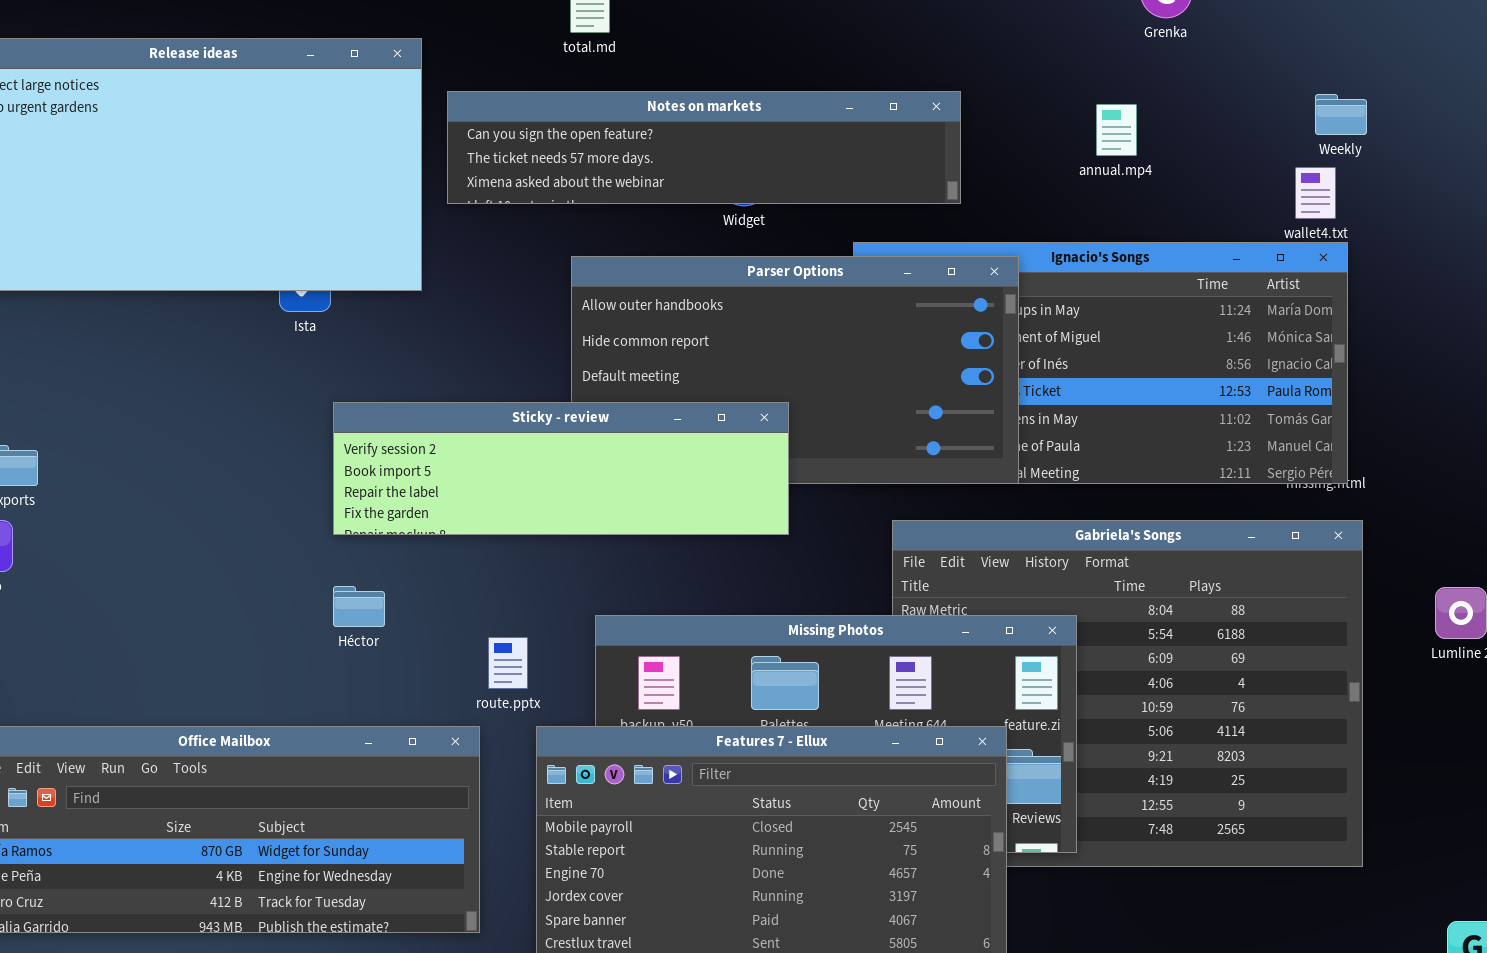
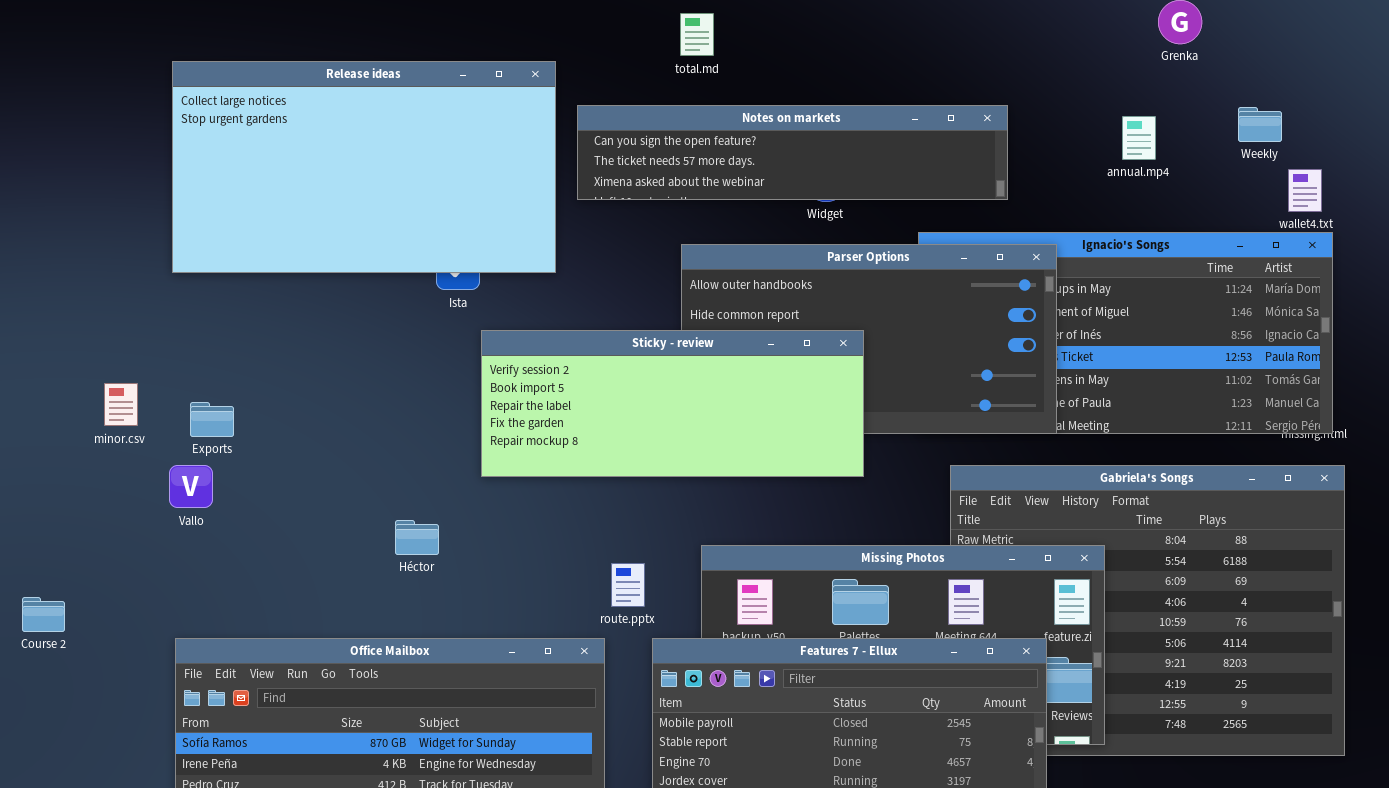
Weekly: [1315,94,1367,135] -> [1238,107,1282,142], moved
Sticky - review: [333,402,789,535] -> [481,330,864,477], resized
Héctor: [333,586,385,627] -> [395,520,439,555], moved

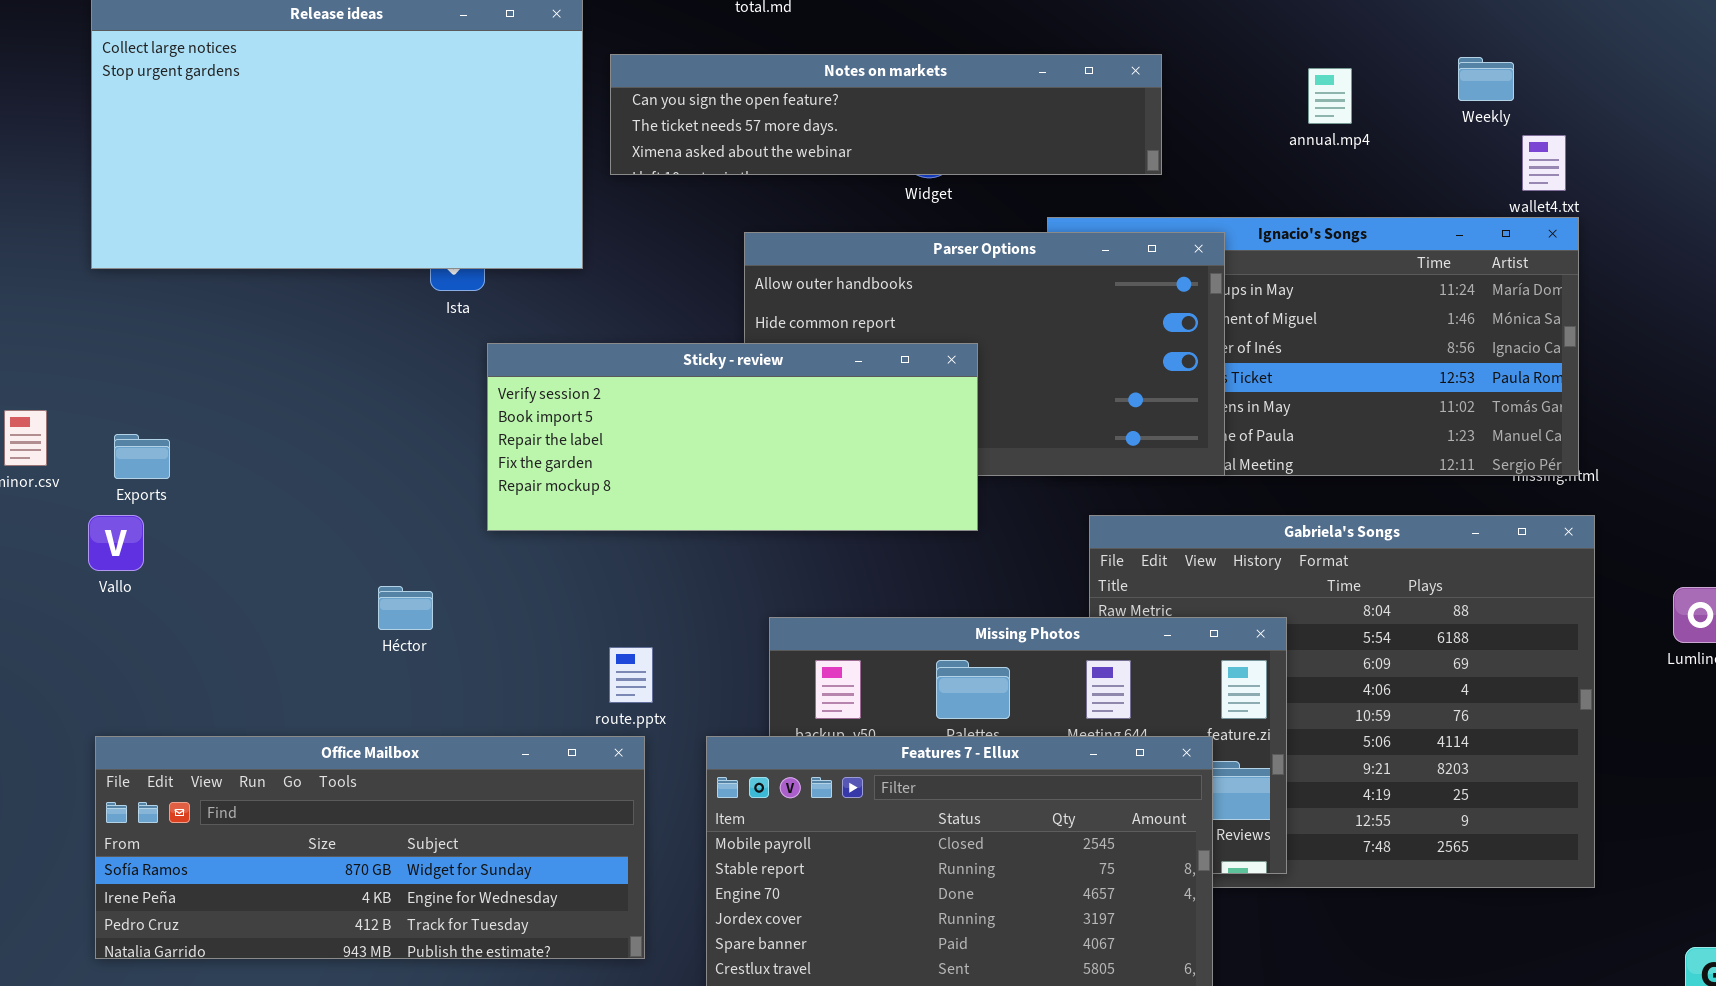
route.pptx: [611,563,645,607] -> [609,647,653,703], moved

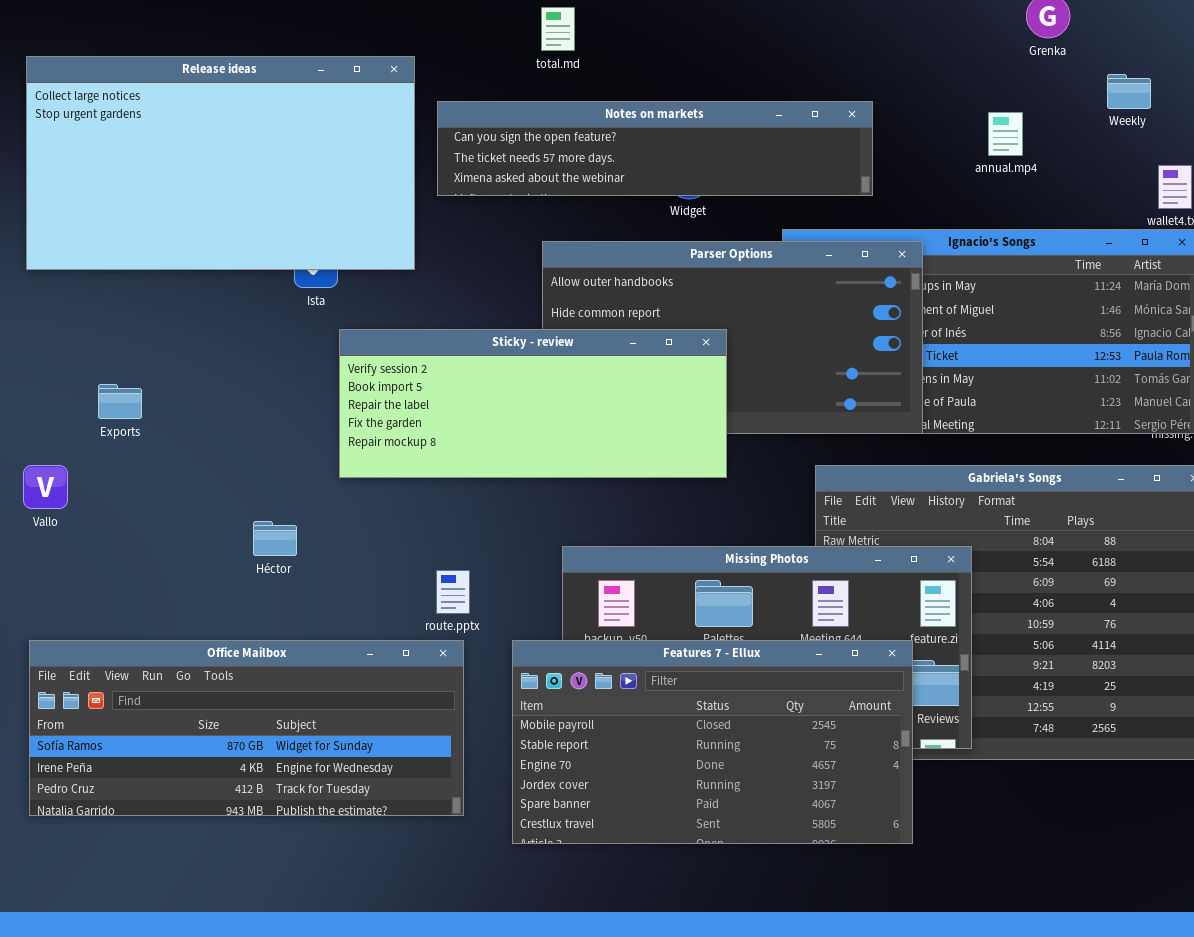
Weekly: [1458,57,1514,101] -> [1107,74,1151,109], moved
Exports: [114,434,170,479] -> [98,384,142,419], moved

